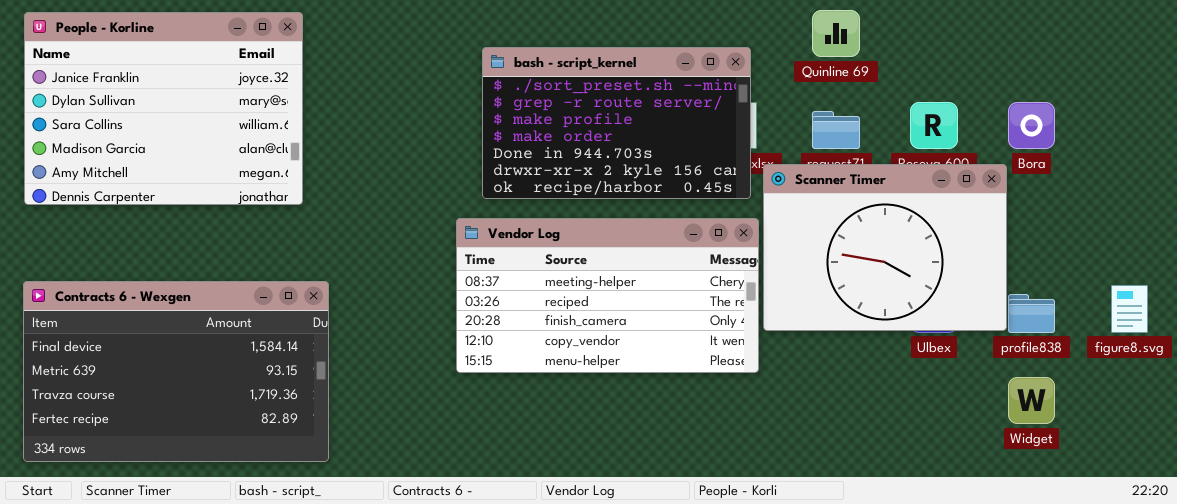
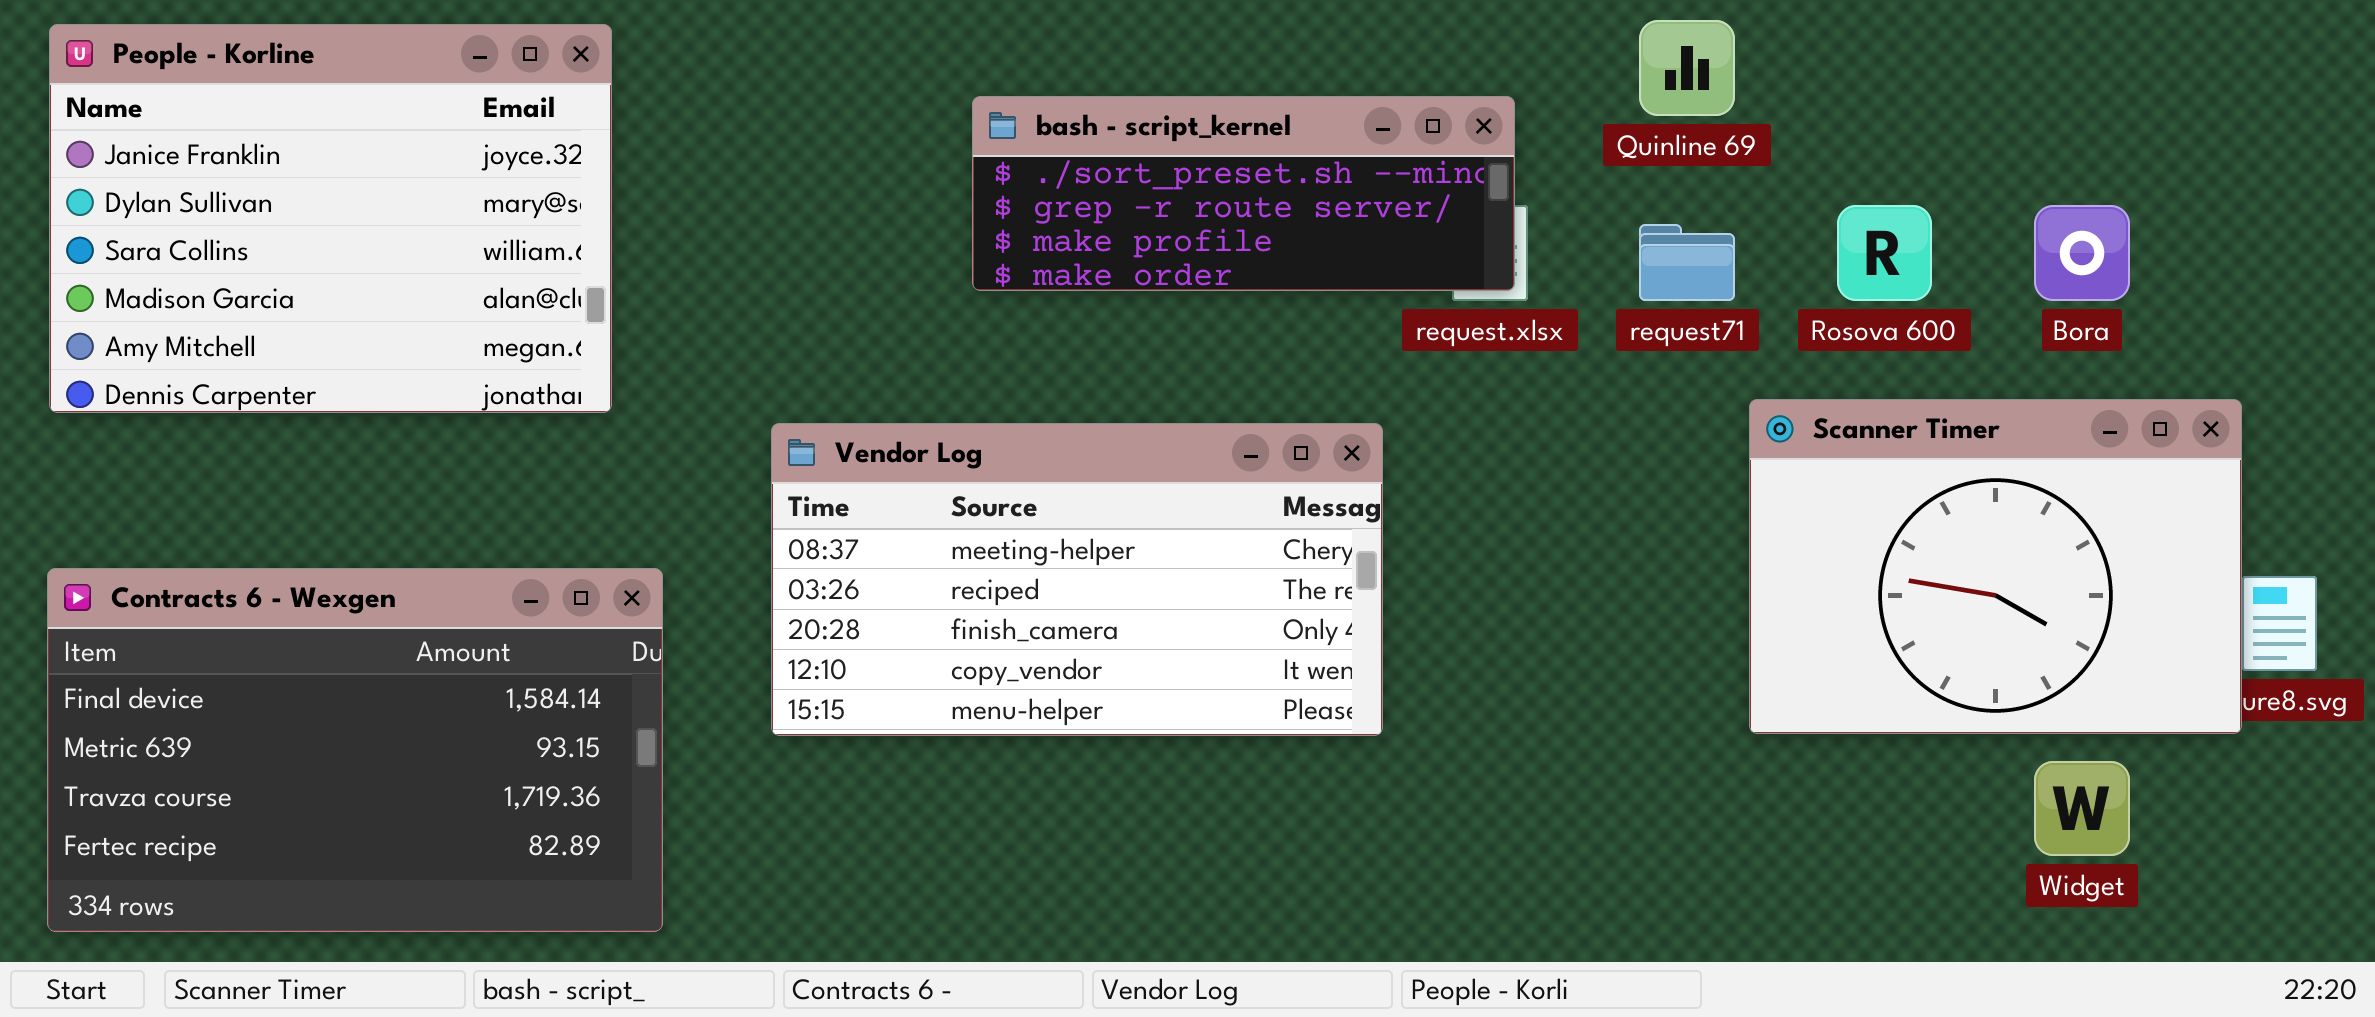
bash - script_kernel: [482,47,751,199] -> [972,96,1515,291], resized
Scanner Timer: [763,164,1007,331] -> [1749,399,2242,734], moved
Vendor Log: [456,218,759,373] -> [771,423,1383,736], moved

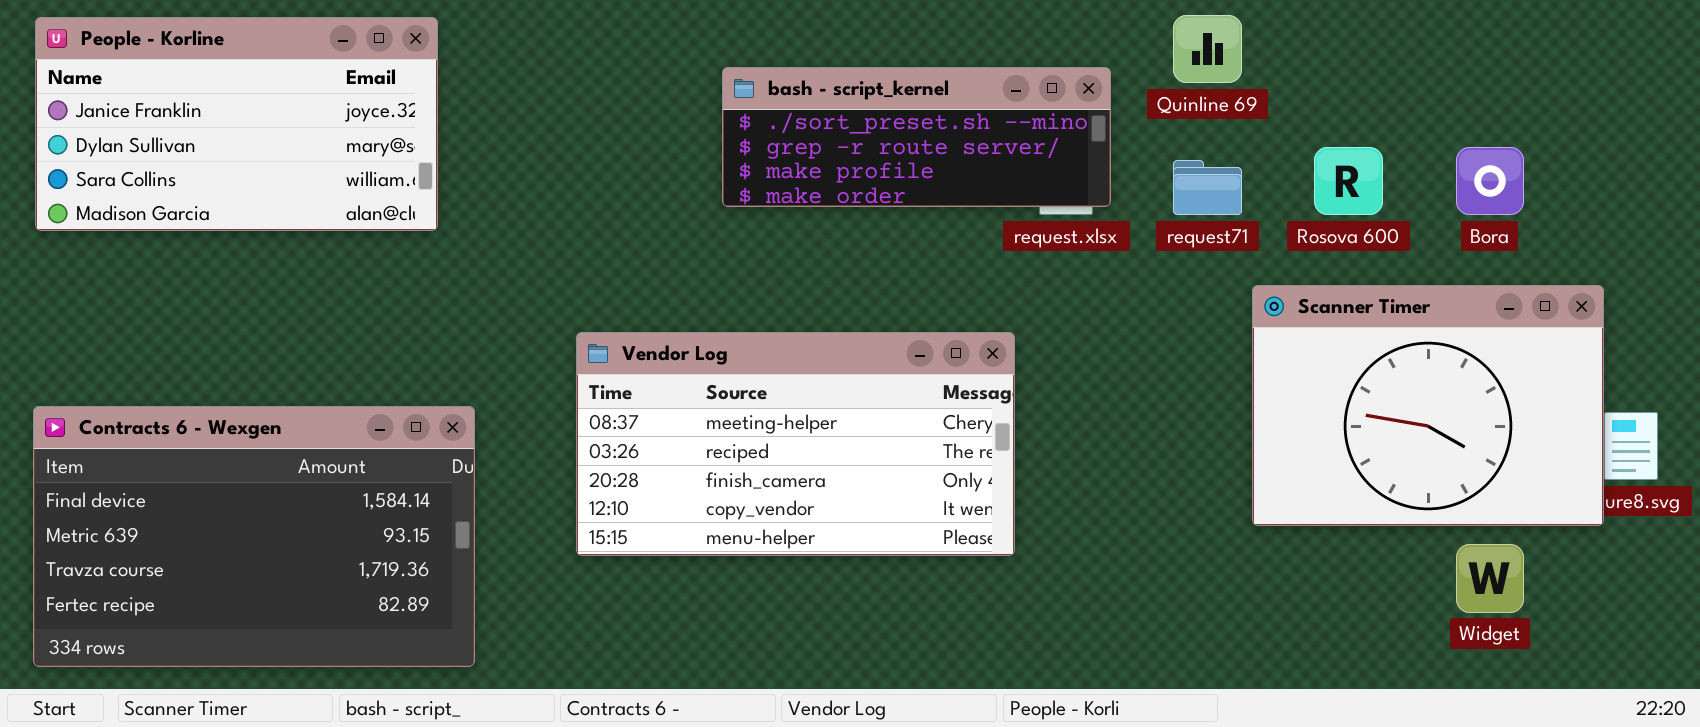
People - Korline: [49,24,612,413] -> [35,17,438,231], resized
bash - script_kernel: [972,96,1515,291] -> [722,67,1111,207], moved
Vendor Log: [771,423,1383,736] -> [576,332,1015,556], moved

